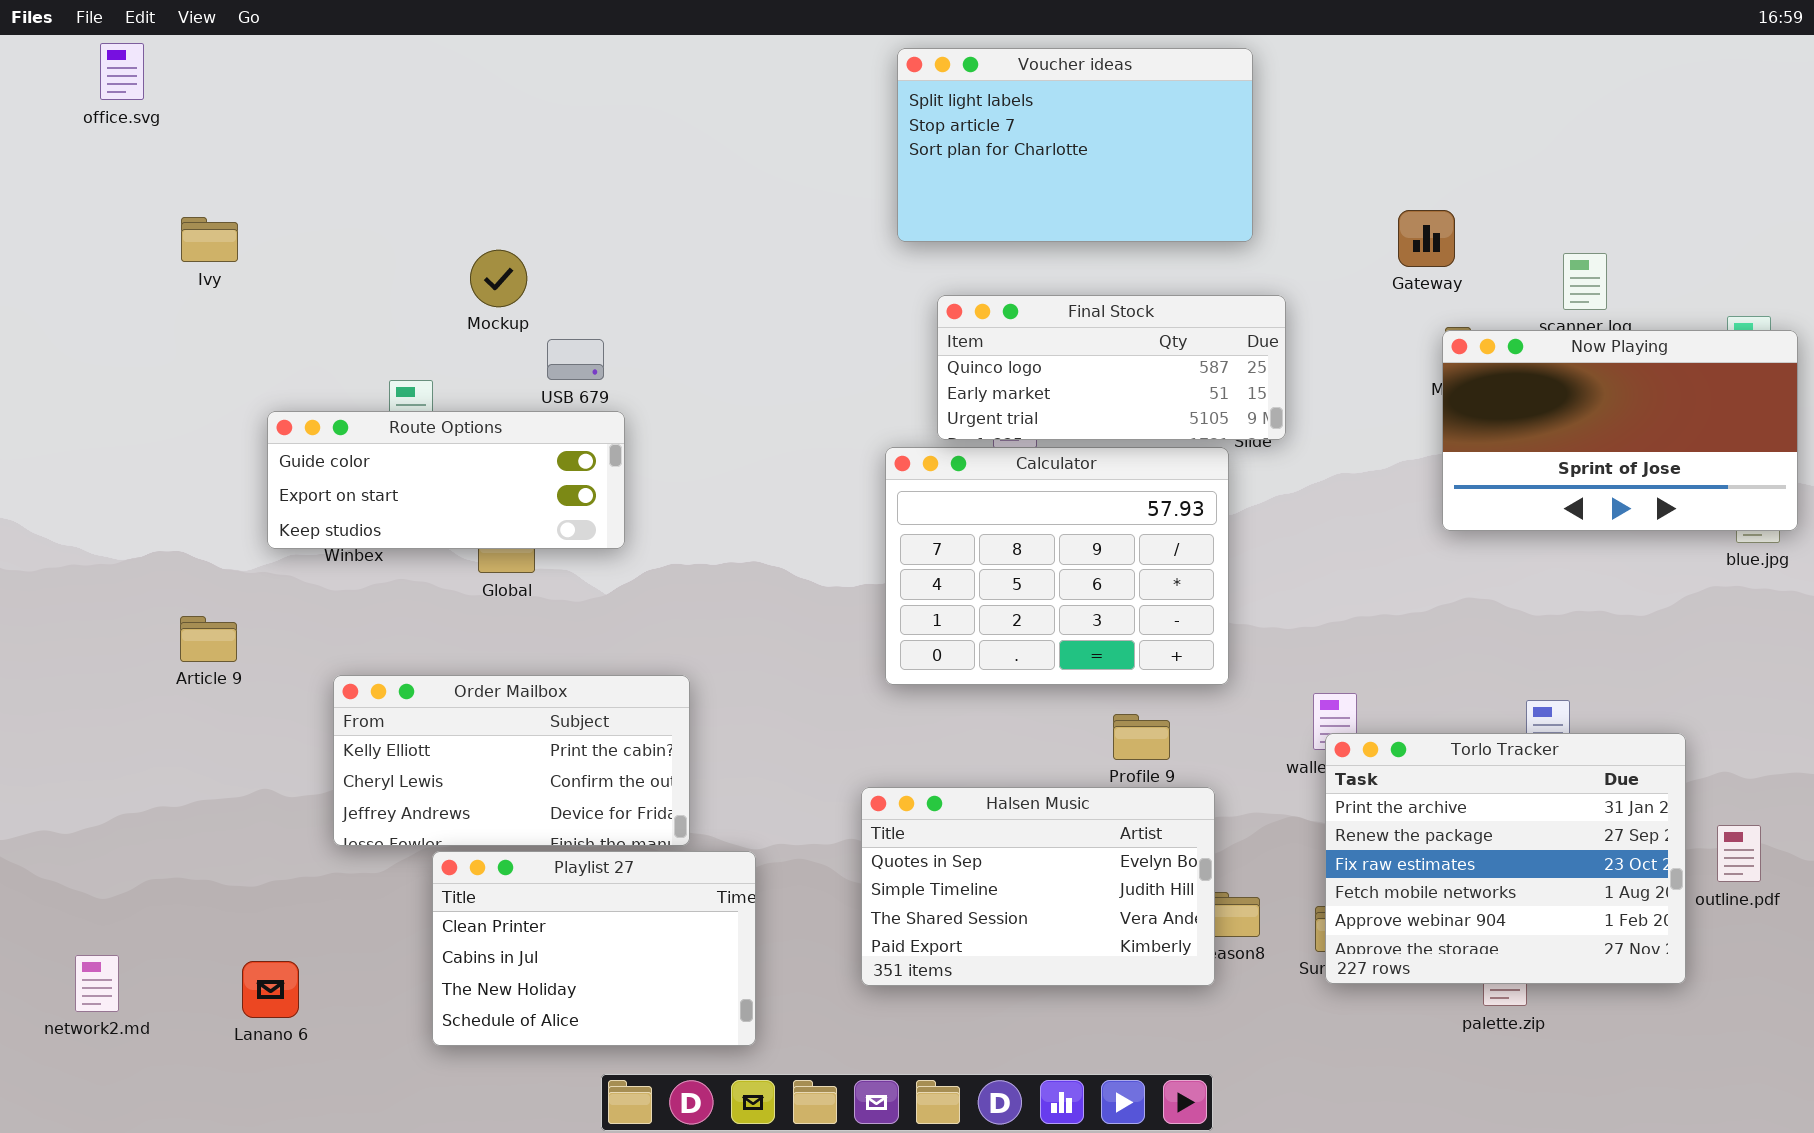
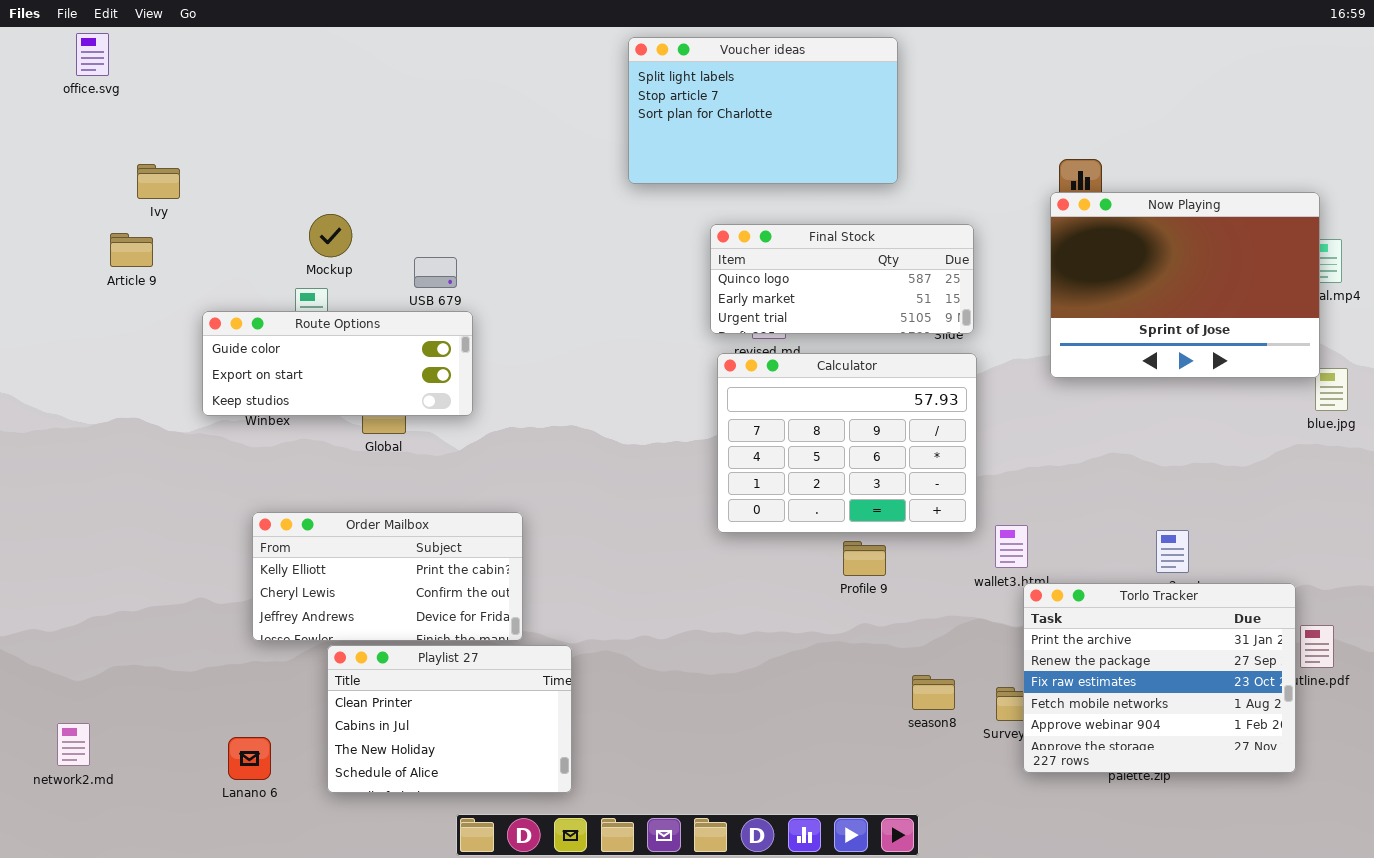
Voucher ideas: [897,48,1253,242] -> [628,37,898,184], moved
Mockup: [470,250,527,307] -> [309,214,352,257], moved
Now Playing: [1442,330,1798,531] -> [1050,192,1320,378], moved, resized
Calculator: [885,447,1229,685] -> [717,353,977,533], moved
Article 9: [180,616,237,662] -> [110,233,153,267], moved
Torlo Tracker: [1325,733,1686,984] -> [1023,583,1296,773], moved
Halsen Music: [861,787,1215,986] -> none, closed
Lanano 6: [242,961,299,1018] -> [228,737,271,780], moved

